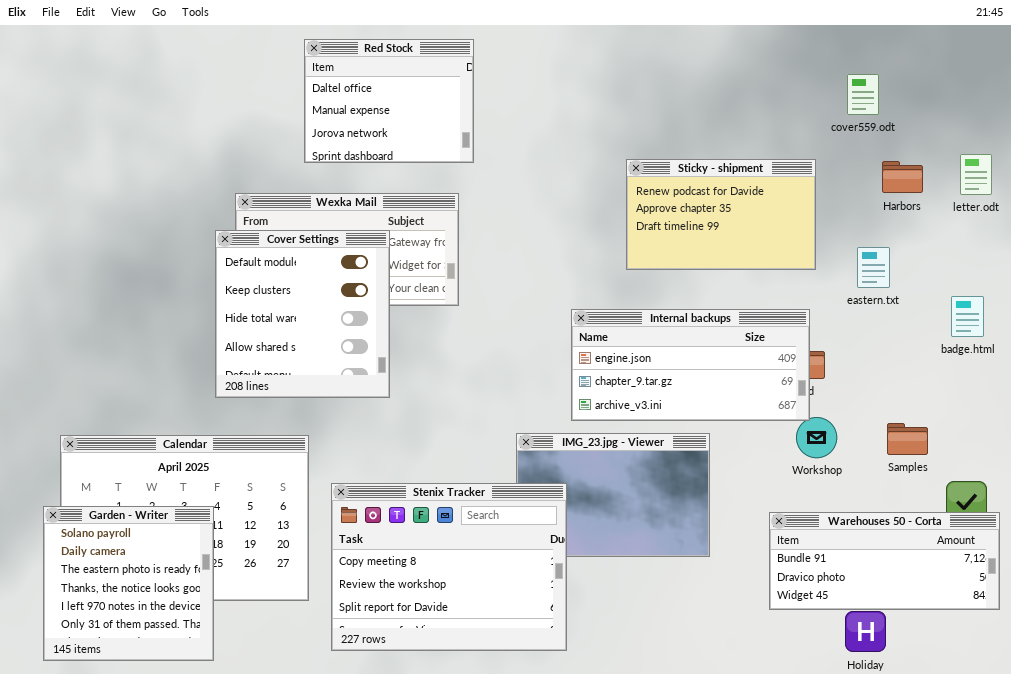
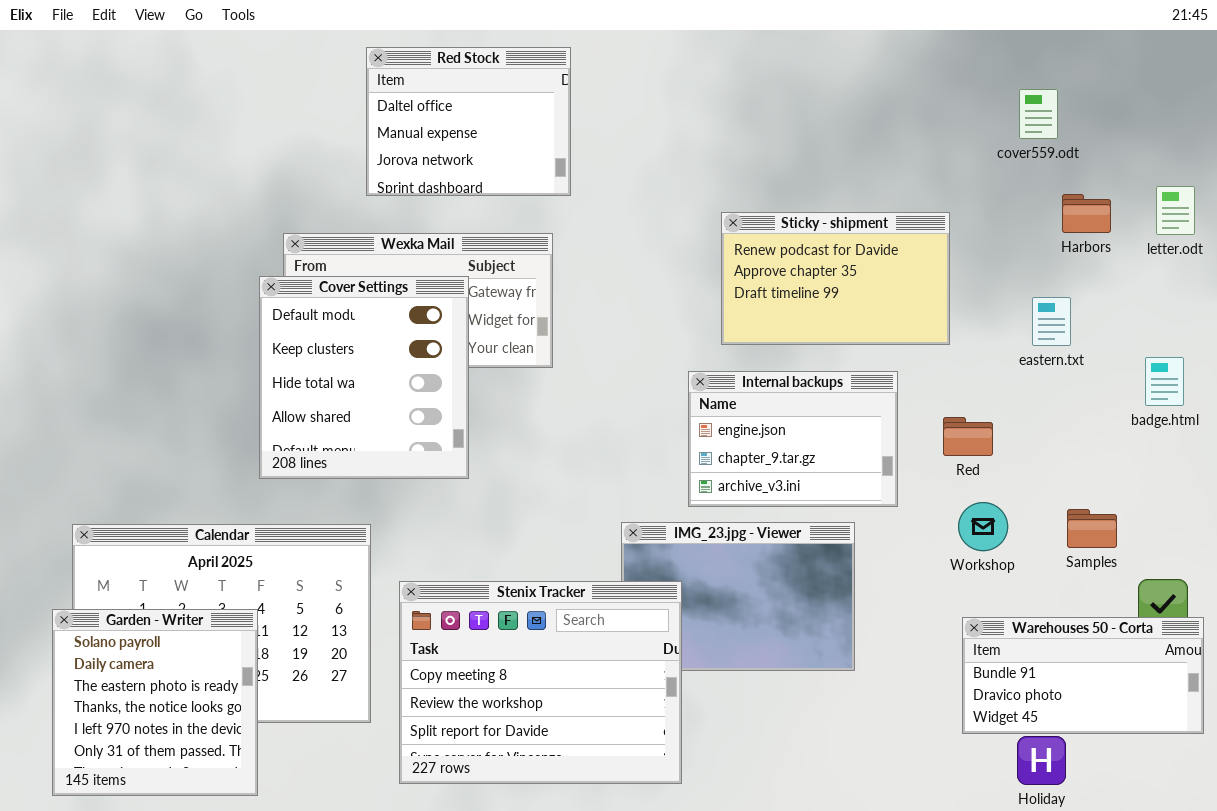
Sticky - shipment: [626,159,816,270] -> [721,212,950,345], moved
Internal backups: [571,309,810,421] -> [688,371,898,507], resized
Warehouses 50 - Corta: [769,512,1000,610] -> [962,617,1204,734], resized

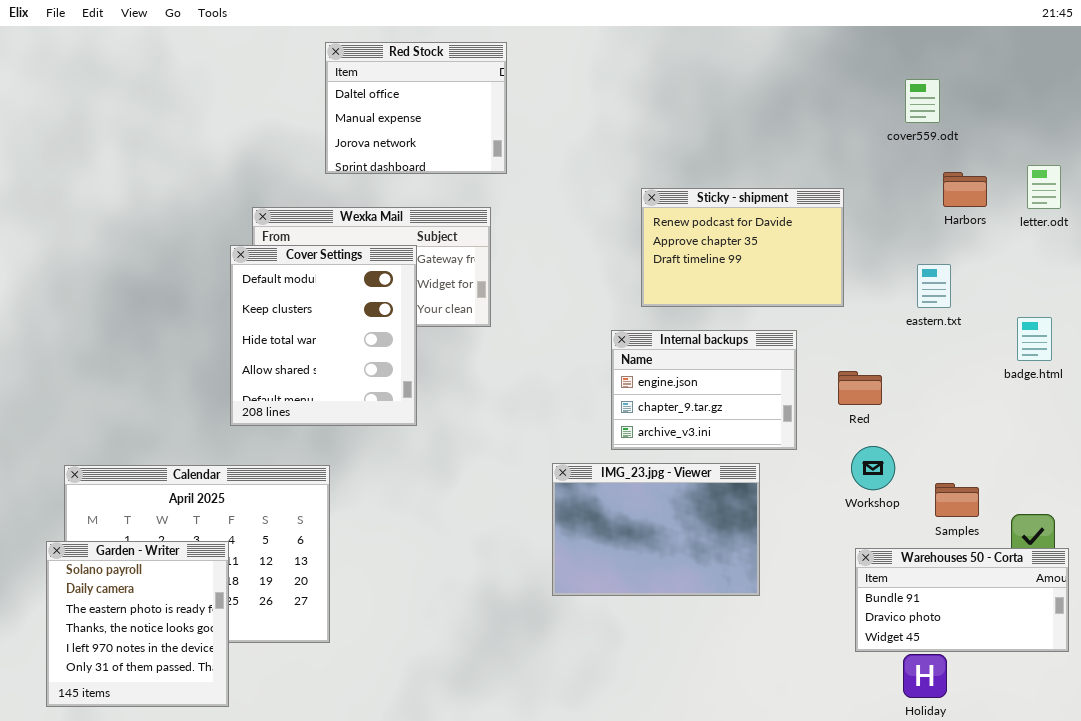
Samples: [1067,509,1117,548] -> [935,483,979,517], moved
Stenix Tracker: [399,581,682,784] -> none, closed

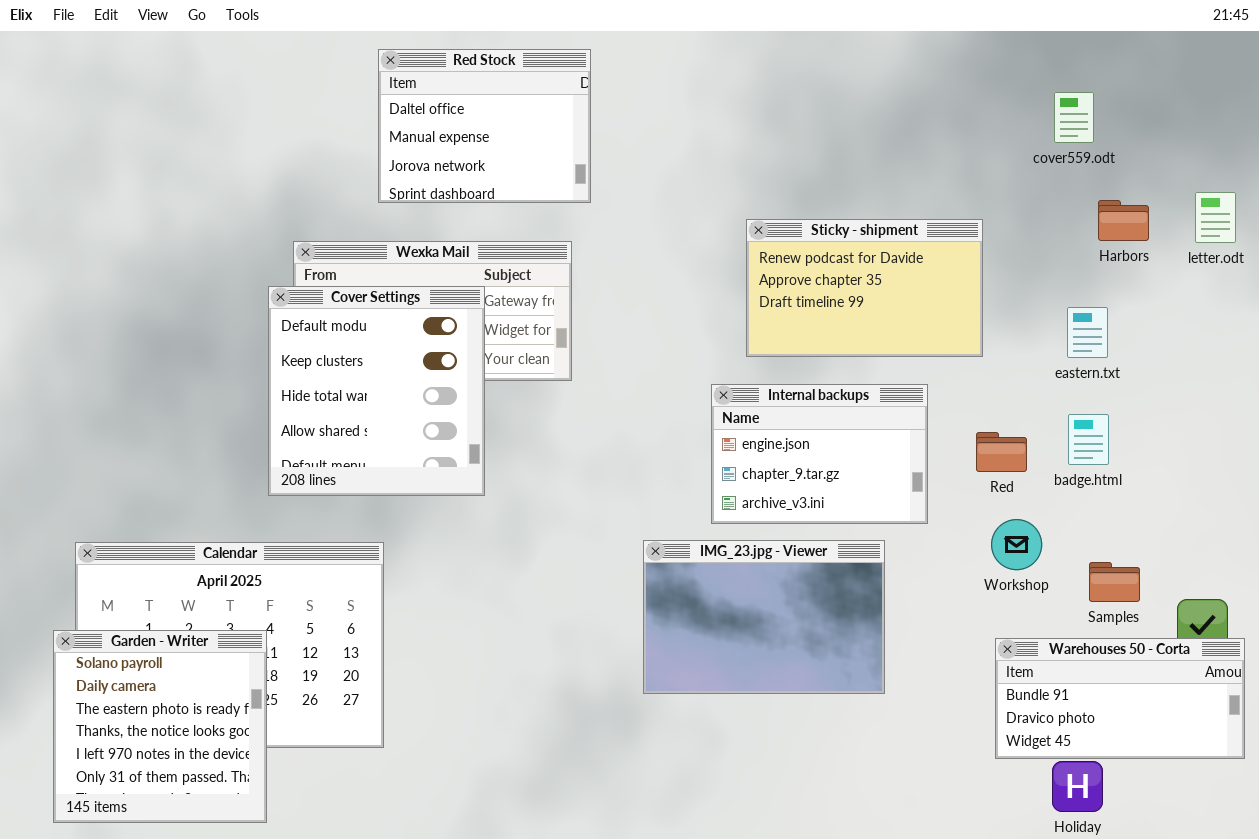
badge.html: [1017,317,1052,361] -> [1068,414,1109,465], moved

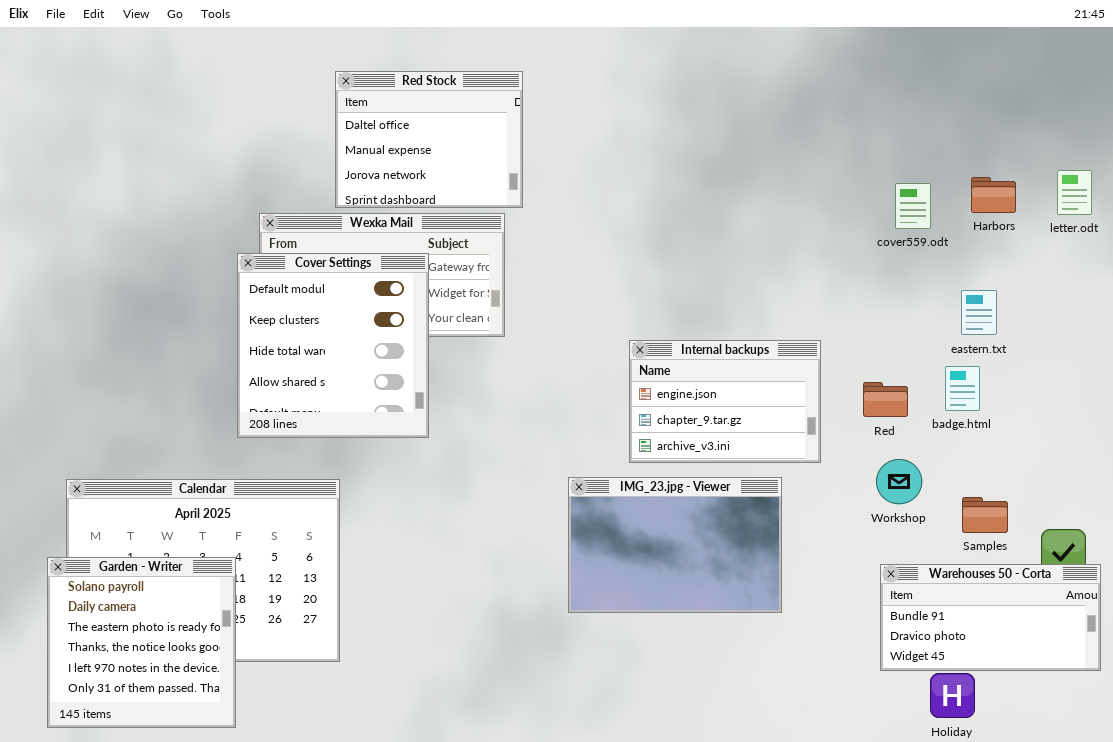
Red Stock: [378,49,591,203] -> [335,71,523,208], moved
cover559.odt: [1054,92,1094,143] -> [895,183,931,229], moved
Sticky - shipment: [746,219,983,357] -> none, closed
eastern.txt: [1067,307,1108,358] -> [961,290,997,335], moved

